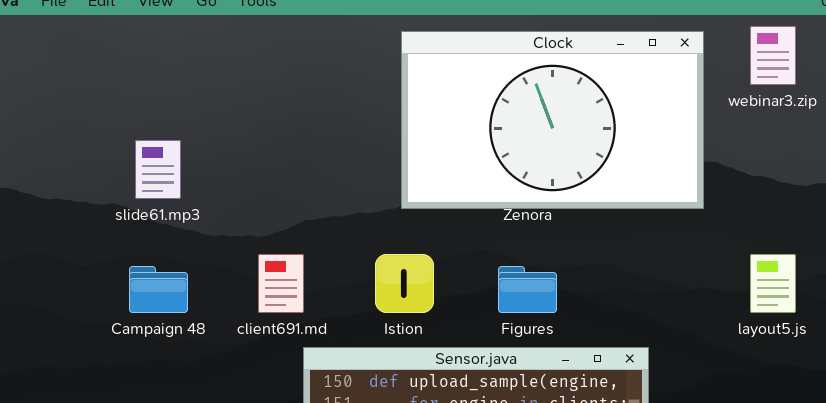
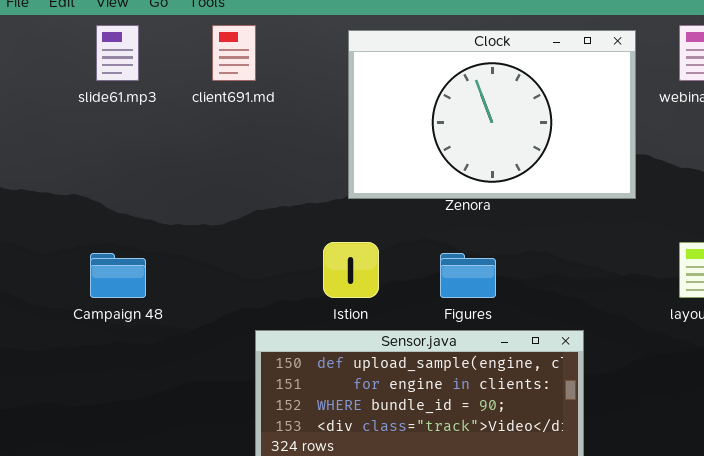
slide61.mp3: [135,140,181,199] -> [96,25,139,81], moved
client691.md: [258,254,304,313] -> [212,25,256,81], moved

